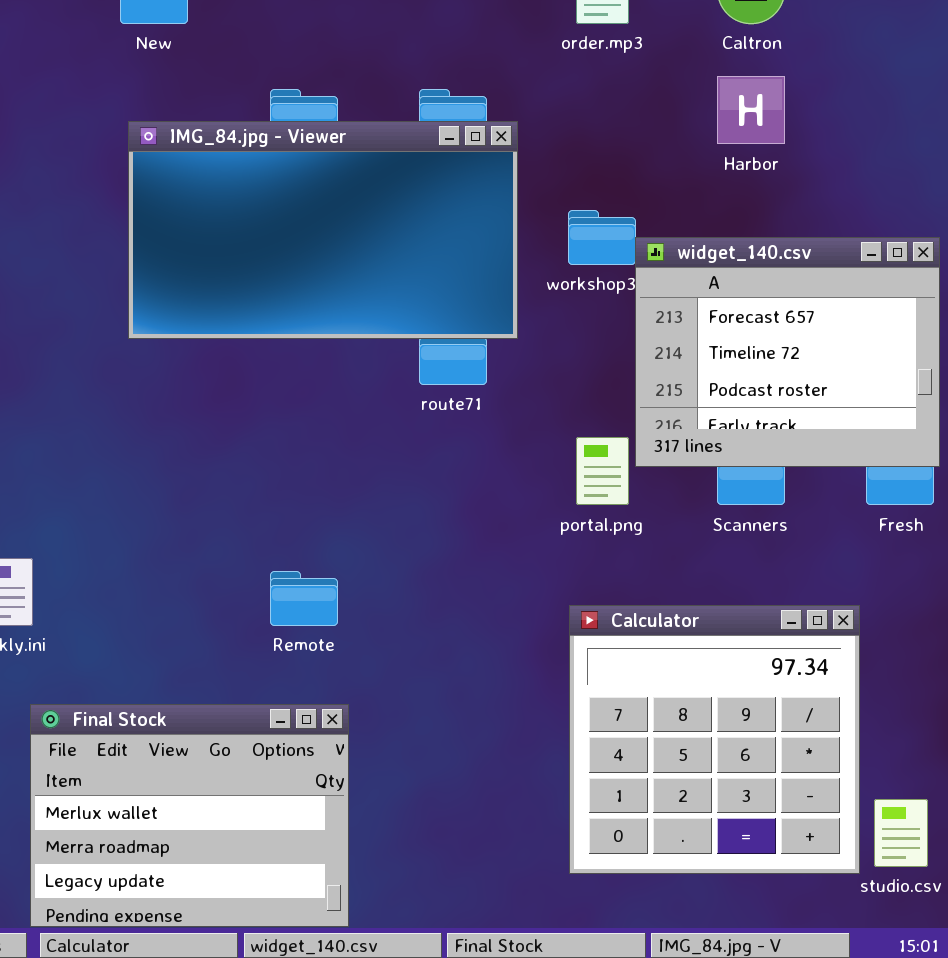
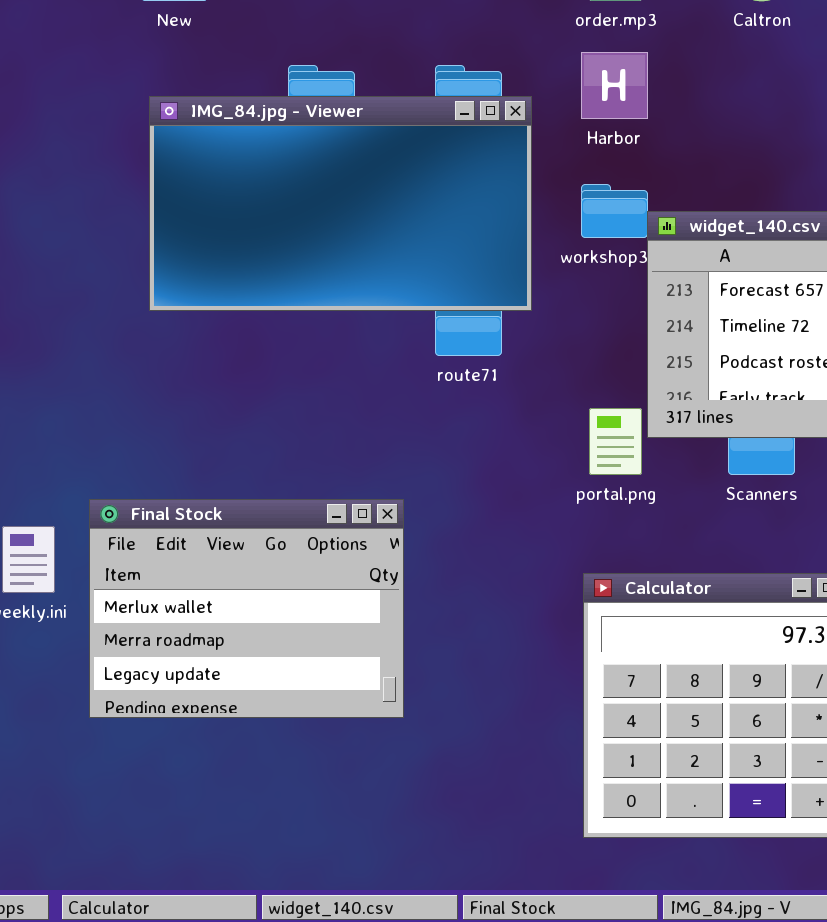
Harbor: [717,76,785,144] -> [581,52,648,119], moved
Final Stock: [30,704,349,927] -> [89,499,404,718], moved

